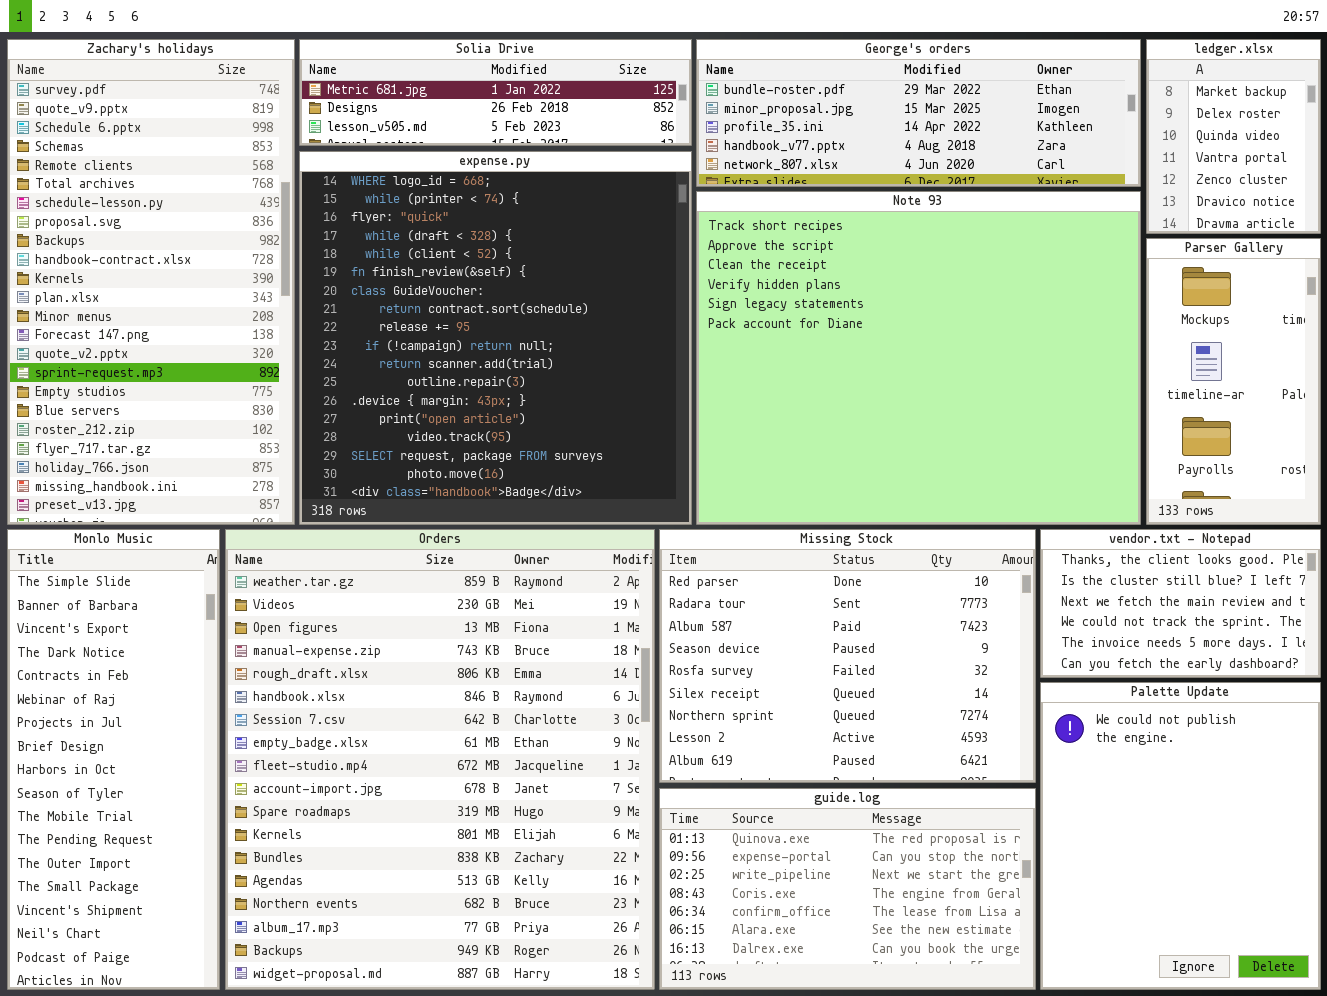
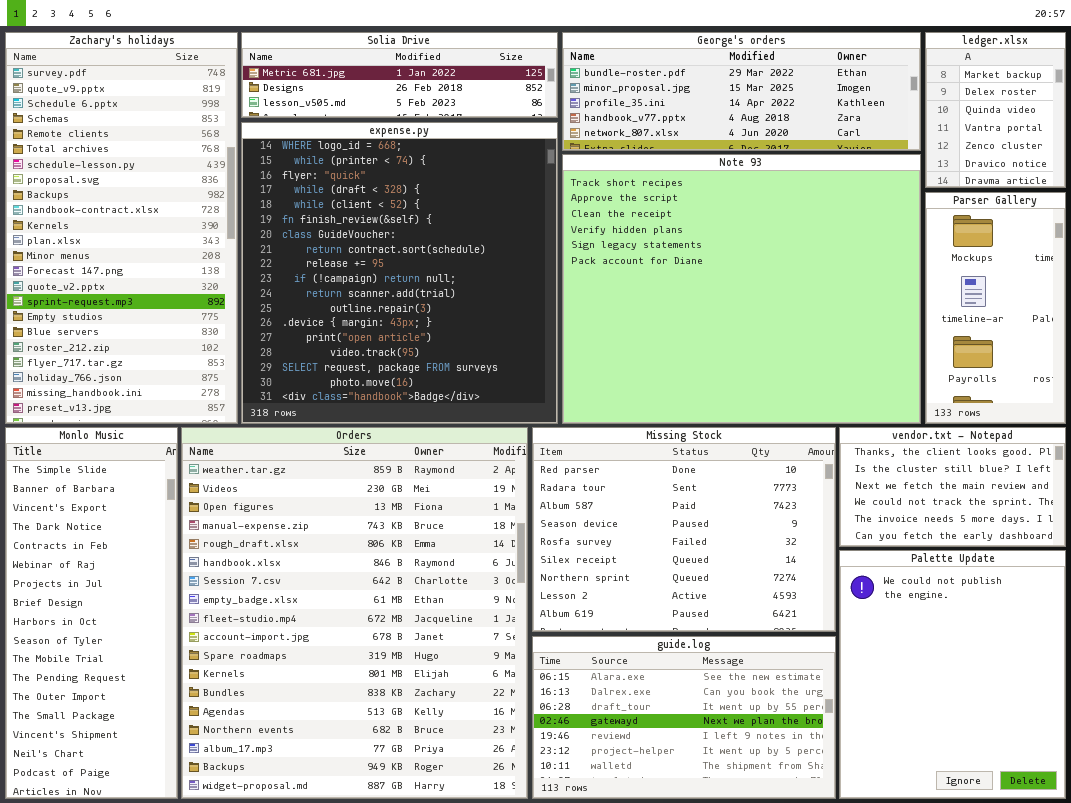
guide.log: [659,788,1036,990] -> [532,636,836,799], scrolled down 5 rows

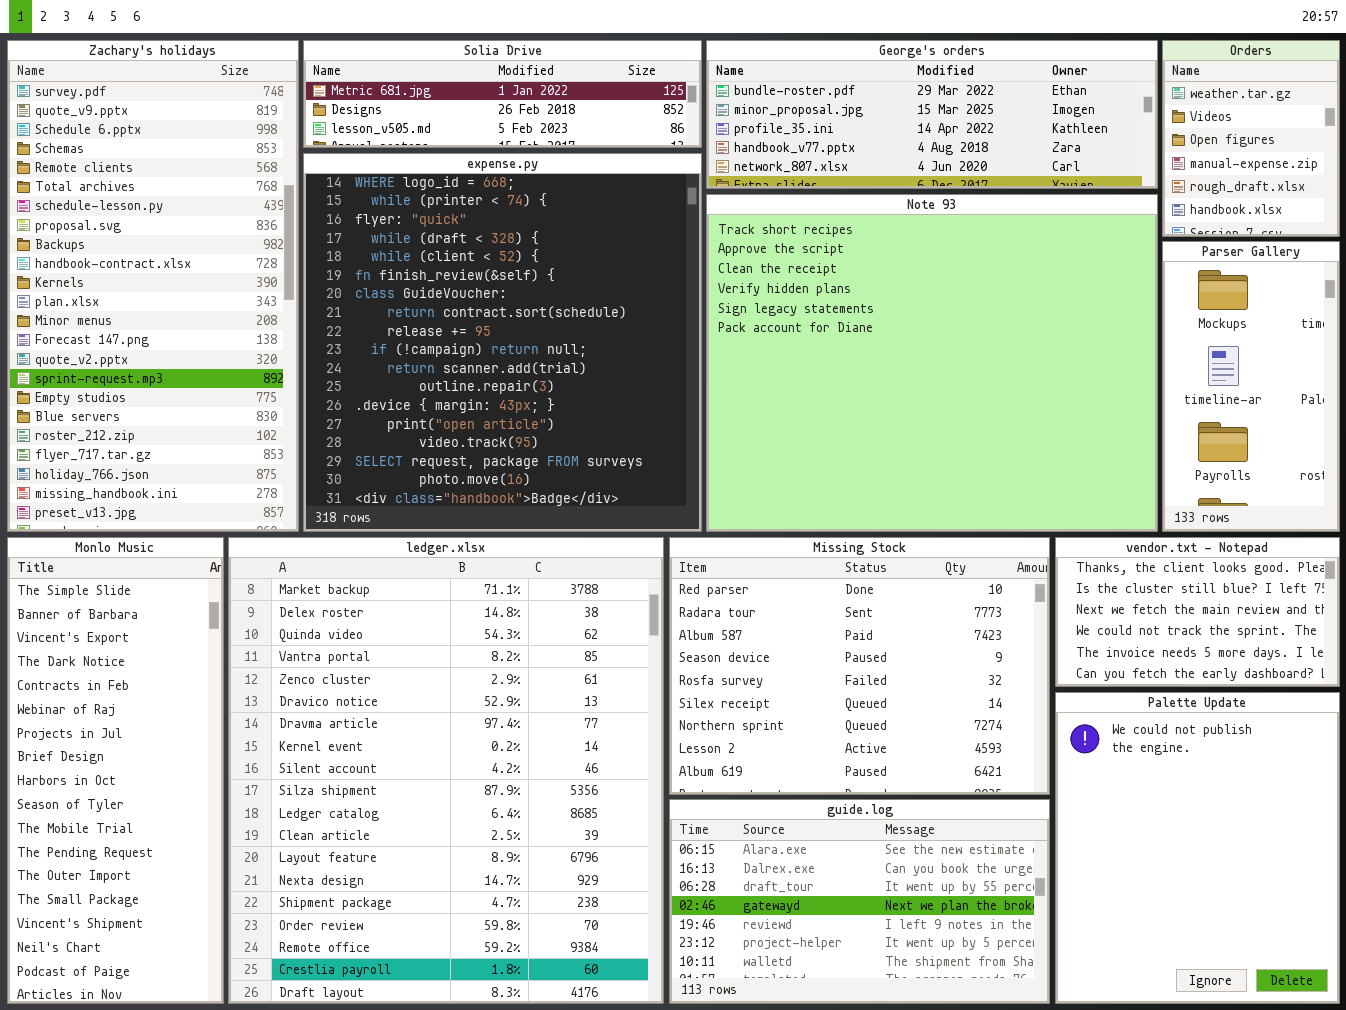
ledger.xlsx: [925,32,1066,188] -> [228,537,664,1004], moved, resized
Orders: [181,427,528,799] -> [1162,40,1340,237], moved, resized

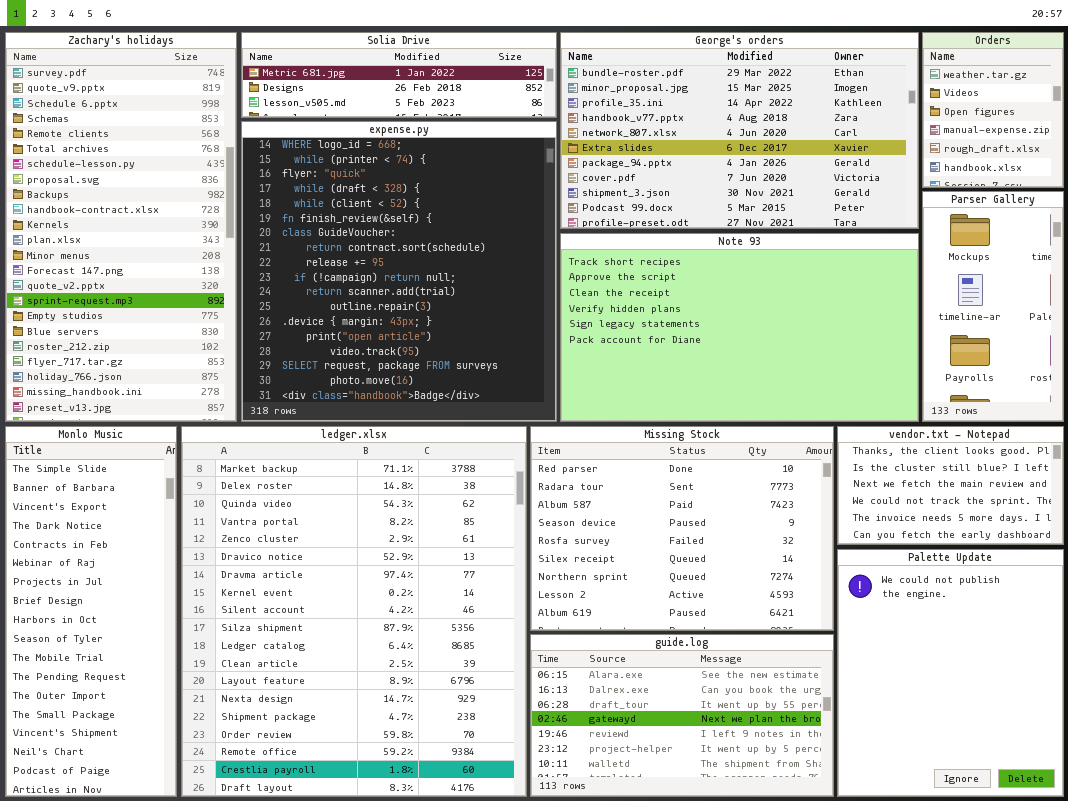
George's orders: [706,40,1158,189] -> [560,32,919,229], resized
Note 93: [706,194,1158,532] -> [560,233,919,422], resized

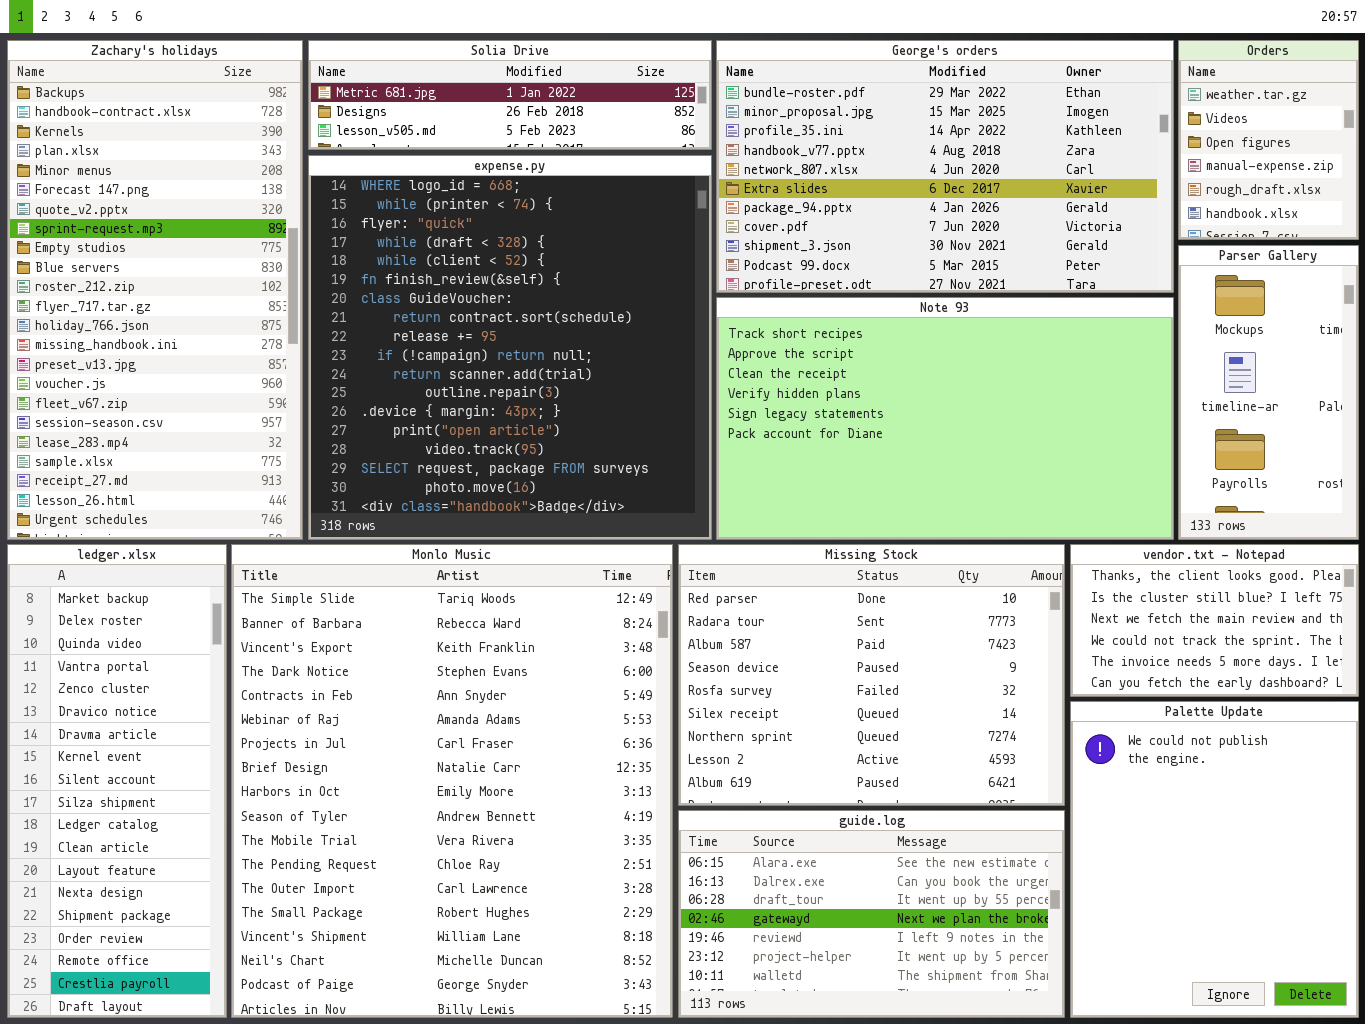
Zachary's holidays: [5,32,237,422] -> [7,40,303,540], scrolled down 8 rows
Monlo Music: [5,426,177,797] -> [231,544,673,1018], moved, resized
ledger.xlsx: [181,426,527,797] -> [7,544,227,1018], moved, resized

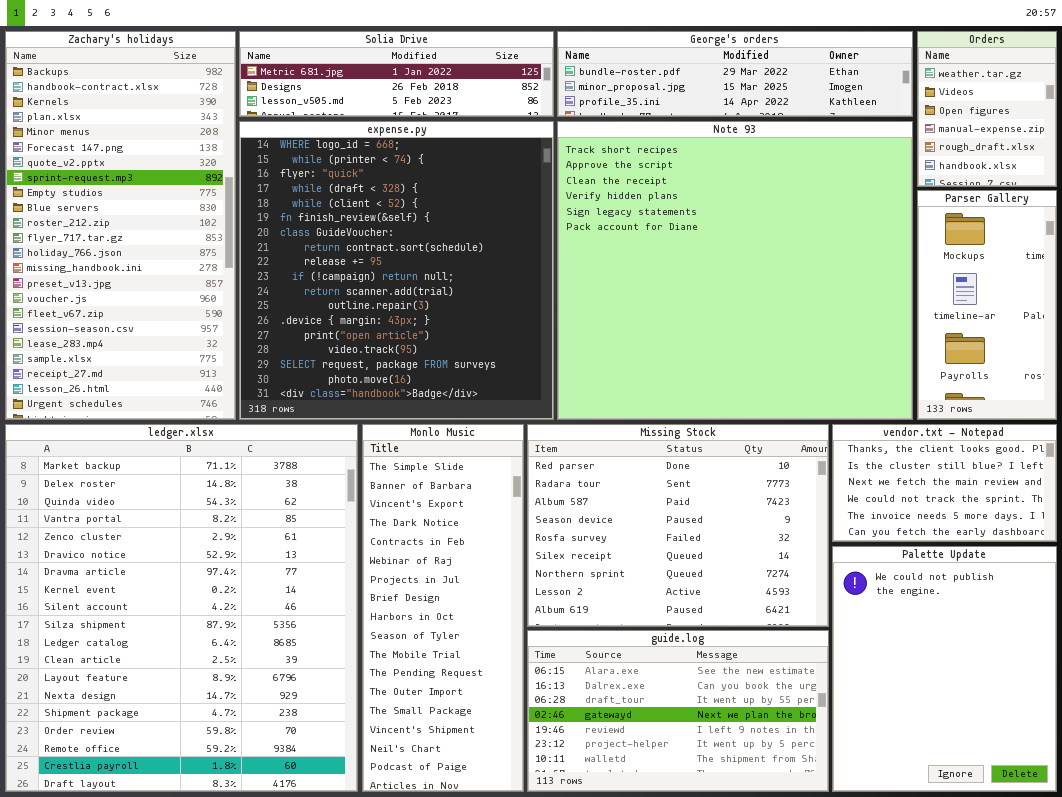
George's orders: [716,40,1174,293] -> [557,31,913,117], resized
Note 93: [716,297,1174,540] -> [557,121,913,420], resized
ledger.xlsx: [7,544,227,1018] -> [5,424,358,792], resized
Monlo Music: [231,544,673,1018] -> [362,424,524,792], resized

